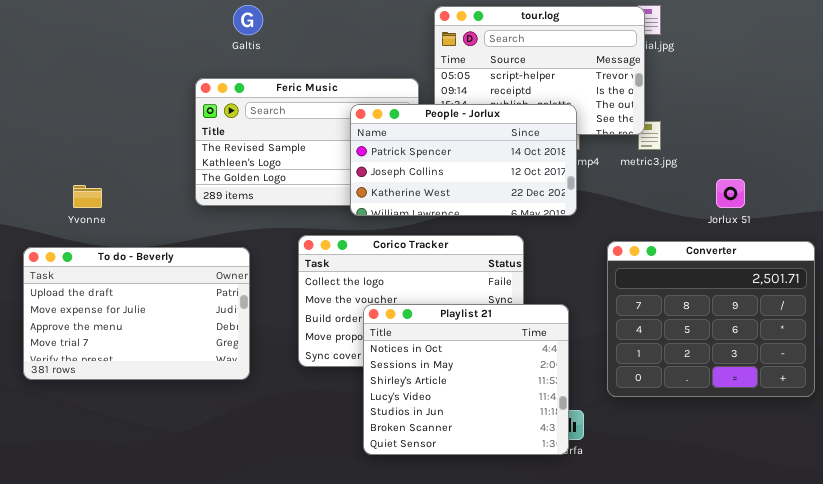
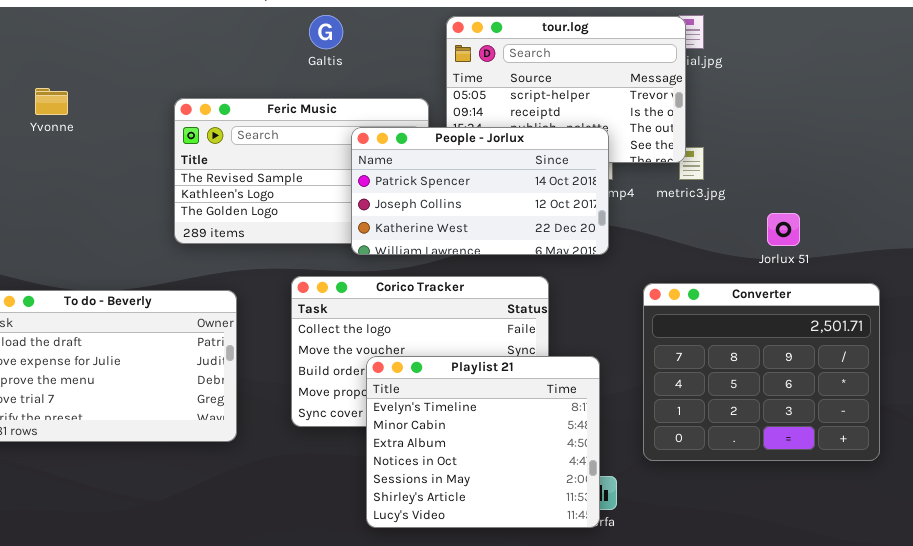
Galtis: [233,5,263,35] -> [309,15,343,49], moved
Yvonne: [73,185,102,208] -> [35,88,68,115], moved
Playlist 21: [363,304,569,455] -> [366,356,600,528], scrolled up 3 rows

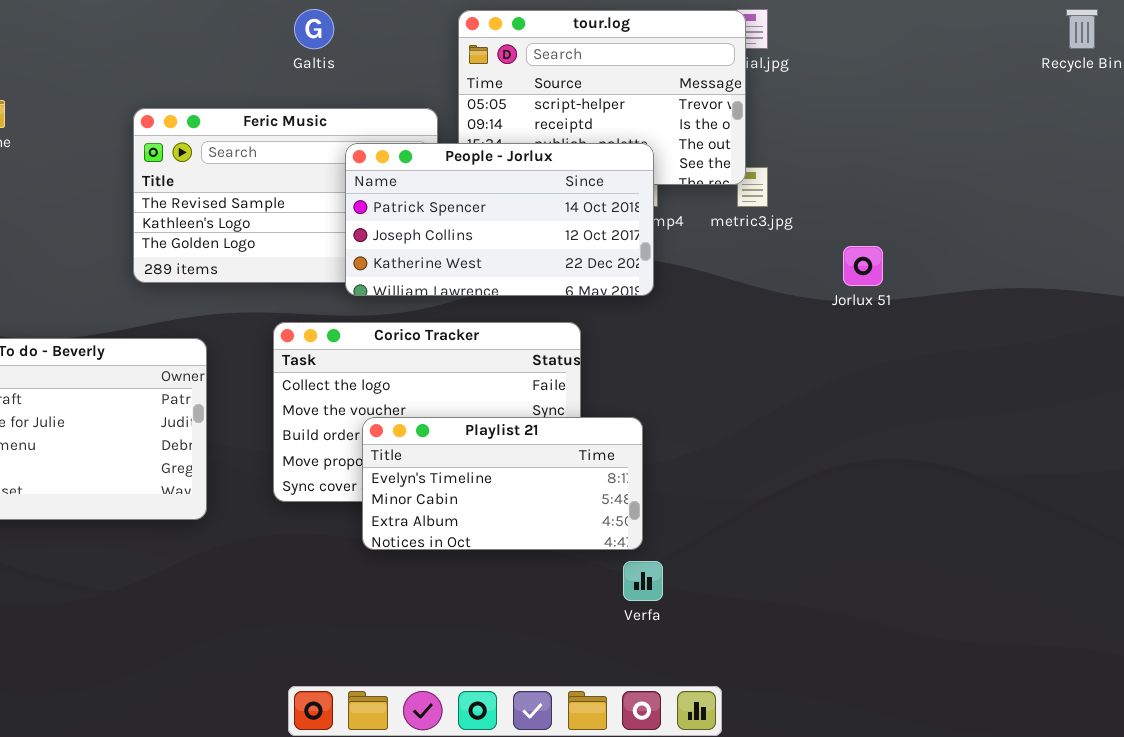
Converter: [643,283,880,461] -> none, closed
Playlist 21: [366,356,600,528] -> [362,417,643,550], resized

